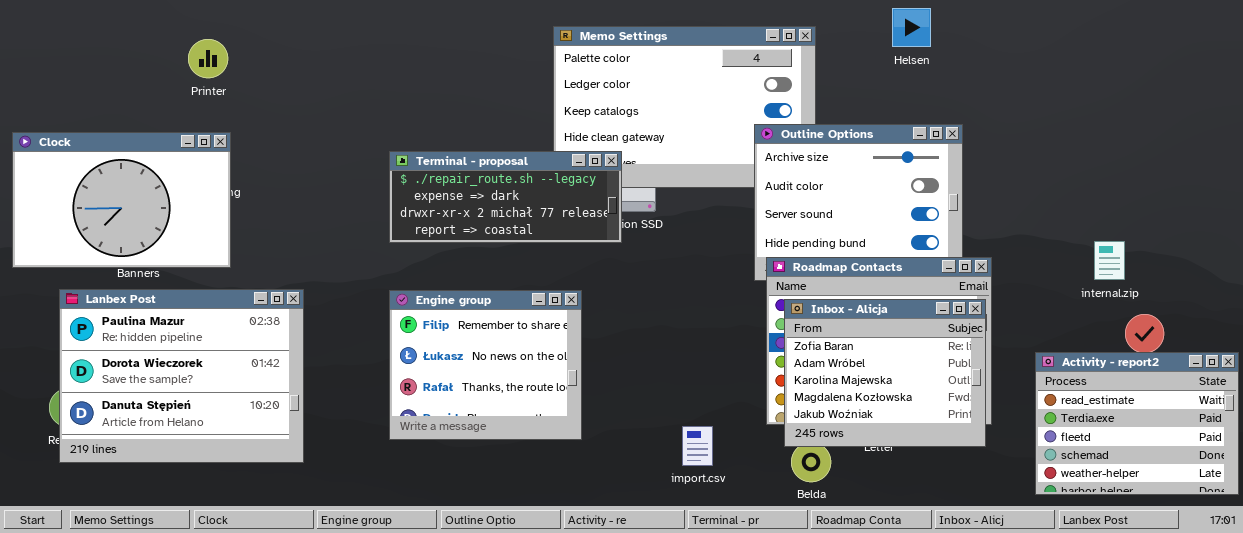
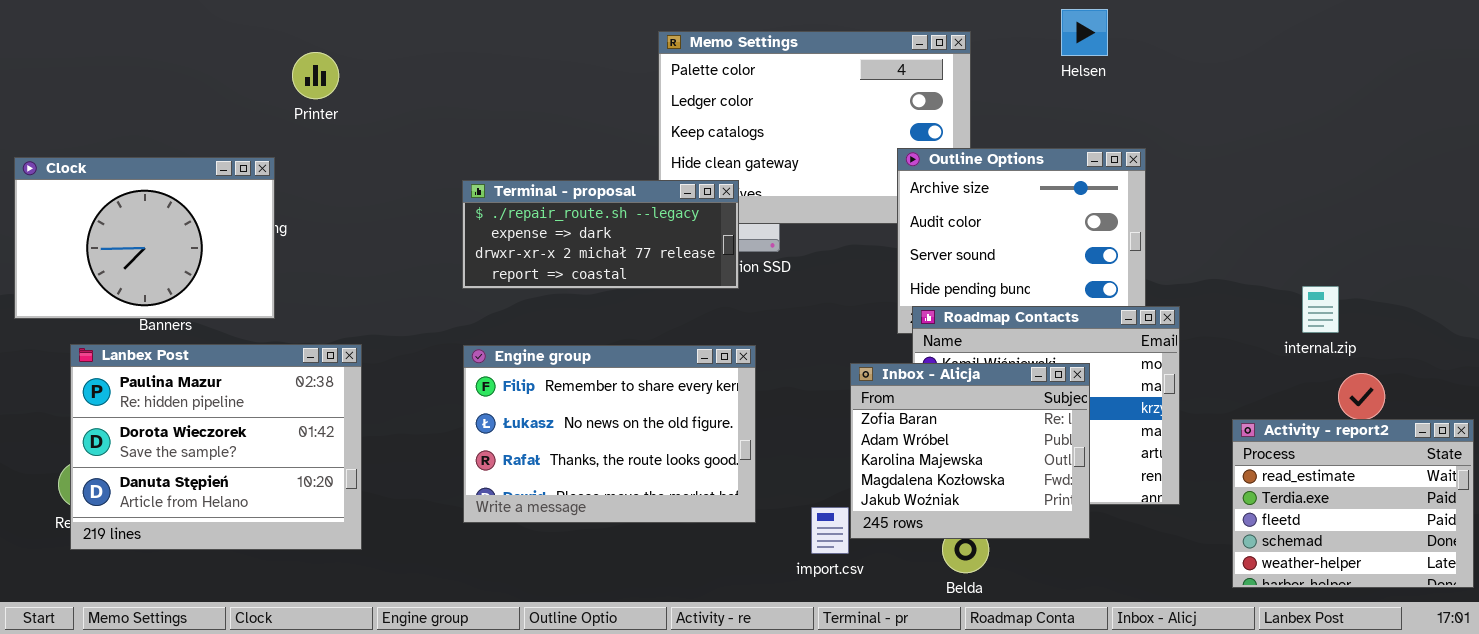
Printer: [188,39,228,78] -> [292,52,339,99], moved
Engine group: [389,290,582,440] -> [463,345,756,523], resized
Inbox - Alicja: [784,299,986,447] -> [850,363,1090,539], moved

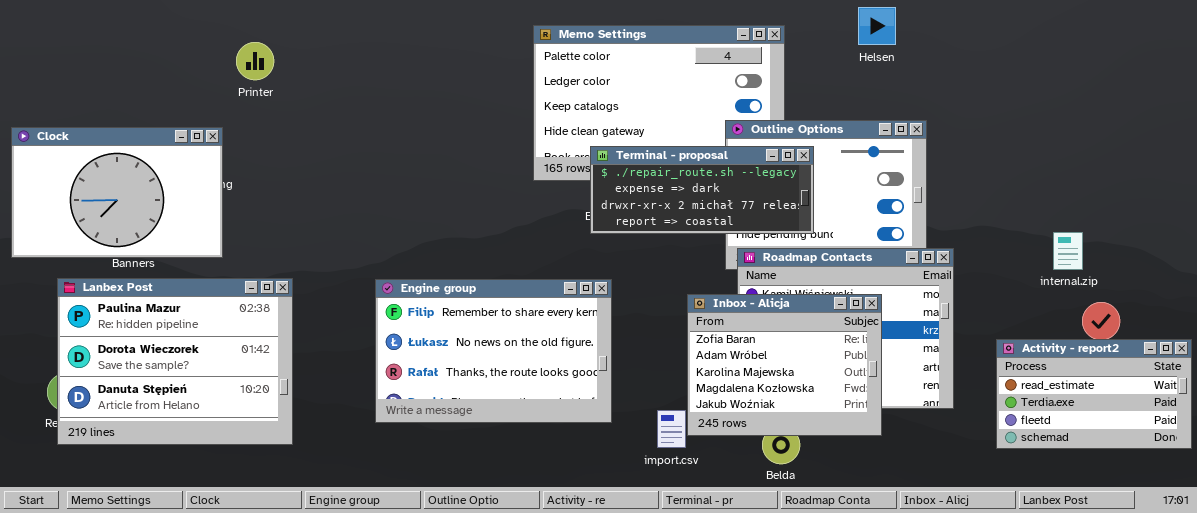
Terminal - proposal: [462,180,739,289] -> [590,146,814,234], moved
Activity - report2: [1232,419,1474,588] -> [996,339,1192,449], resized

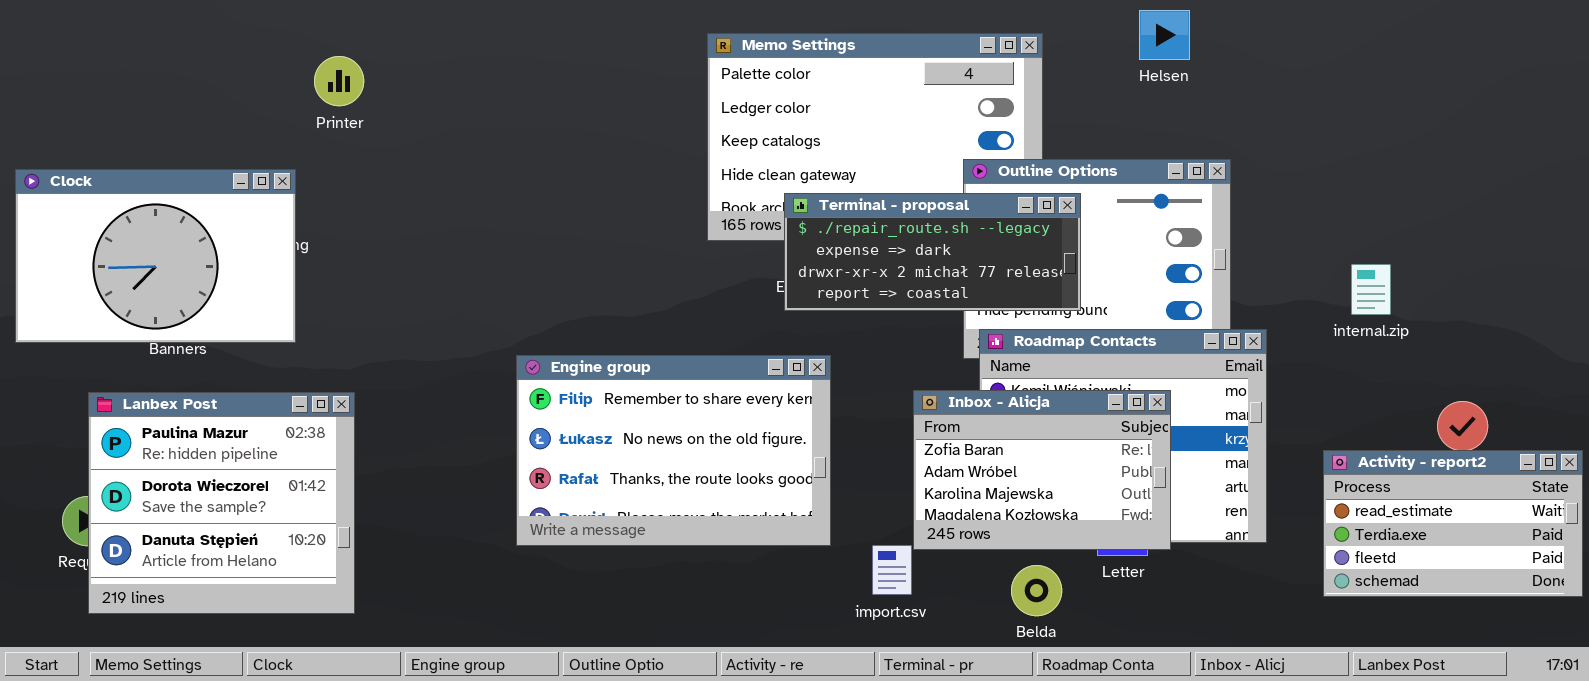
internal.zip: [1053,232,1083,270] -> [1351,264,1391,315], moved
Lanbex Post: [57,278,293,445] -> [88,392,355,614], moved, resized
Engine group: [375,279,612,423] -> [516,355,831,546], moved
Inbox - Alicja: [687,294,882,436] -> [913,390,1171,550], resized

